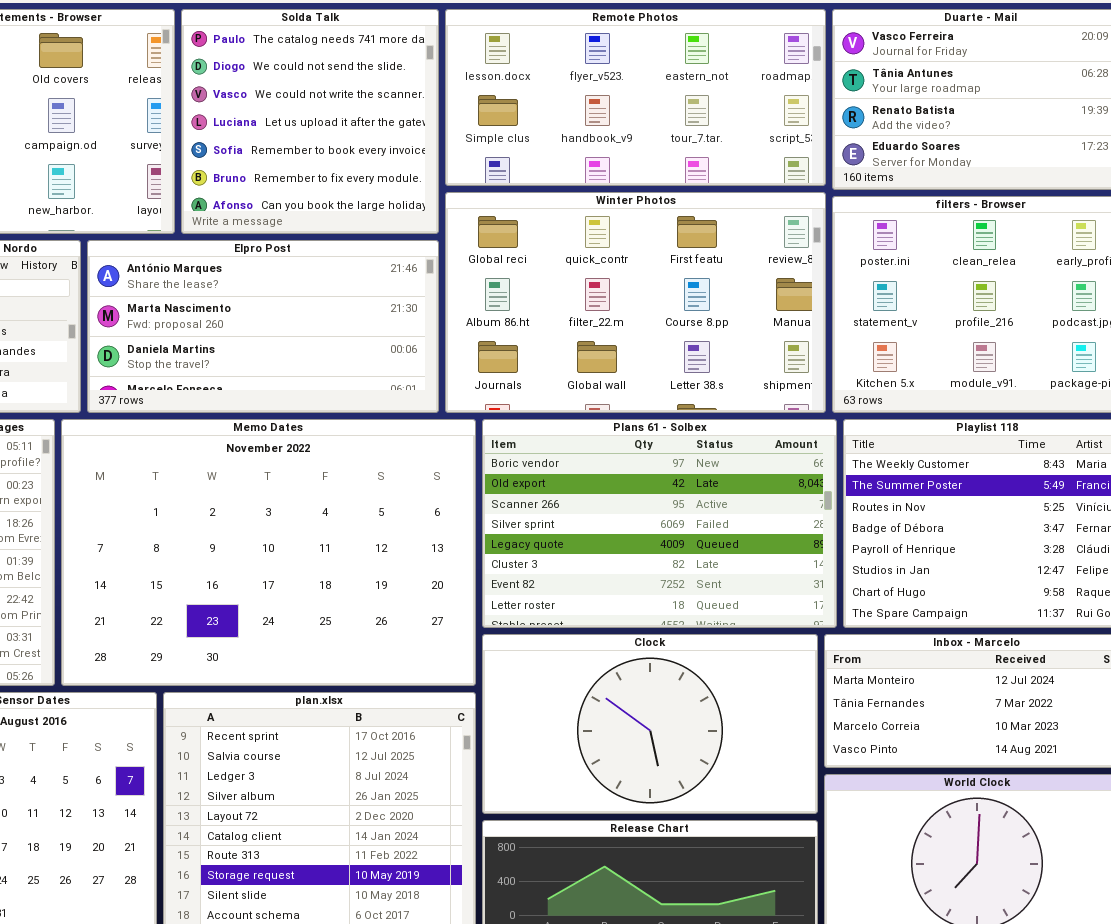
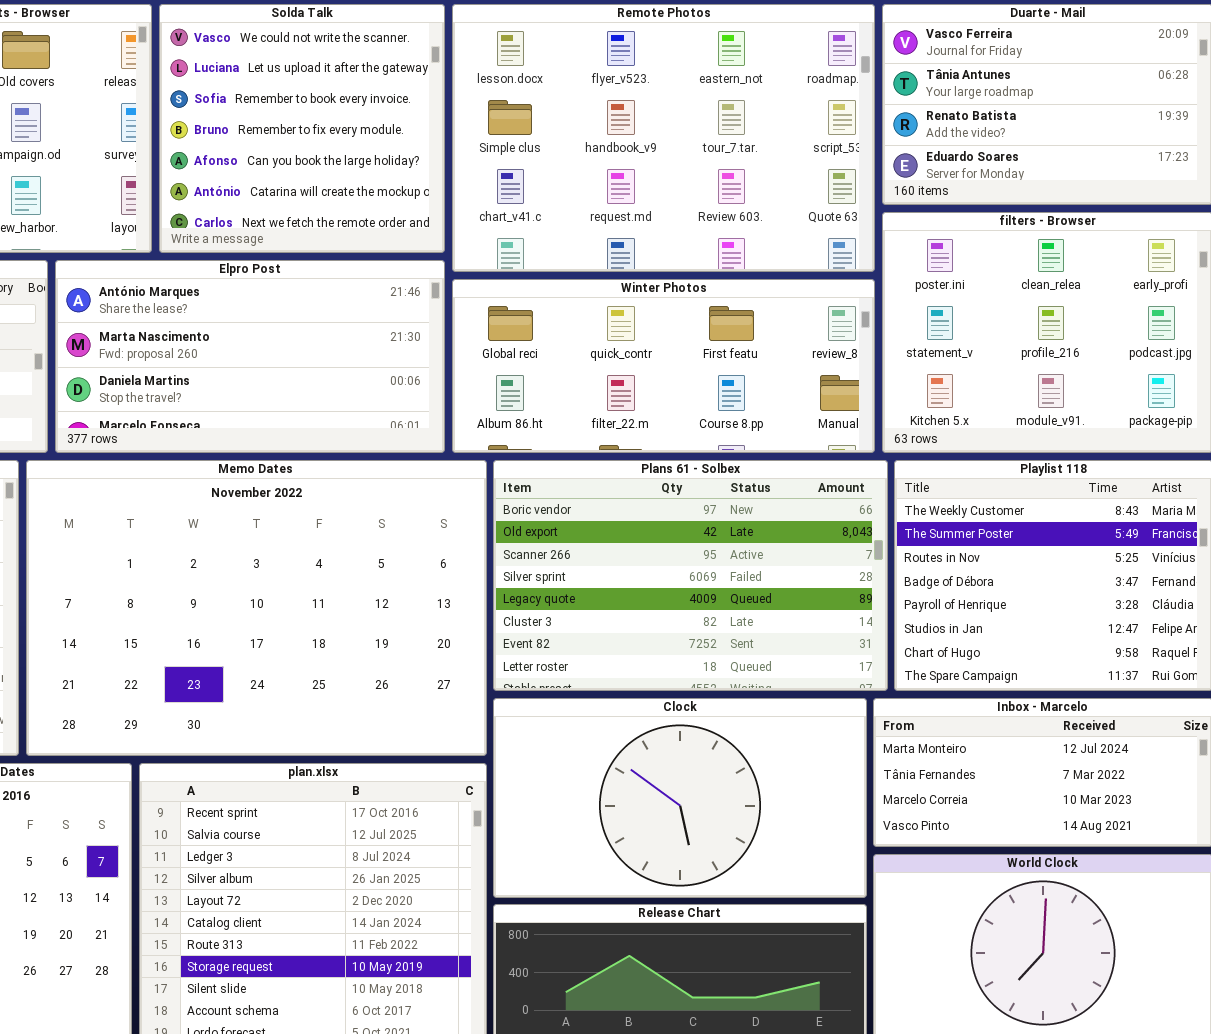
Solda Talk: [181,9,439,234] -> [159,4,445,253], scrolled down 2 rows
Remote Photos: [445,9,826,186] -> [452,4,875,272], resized
Winter Photos: [445,192,826,413] -> [452,279,875,453], resized

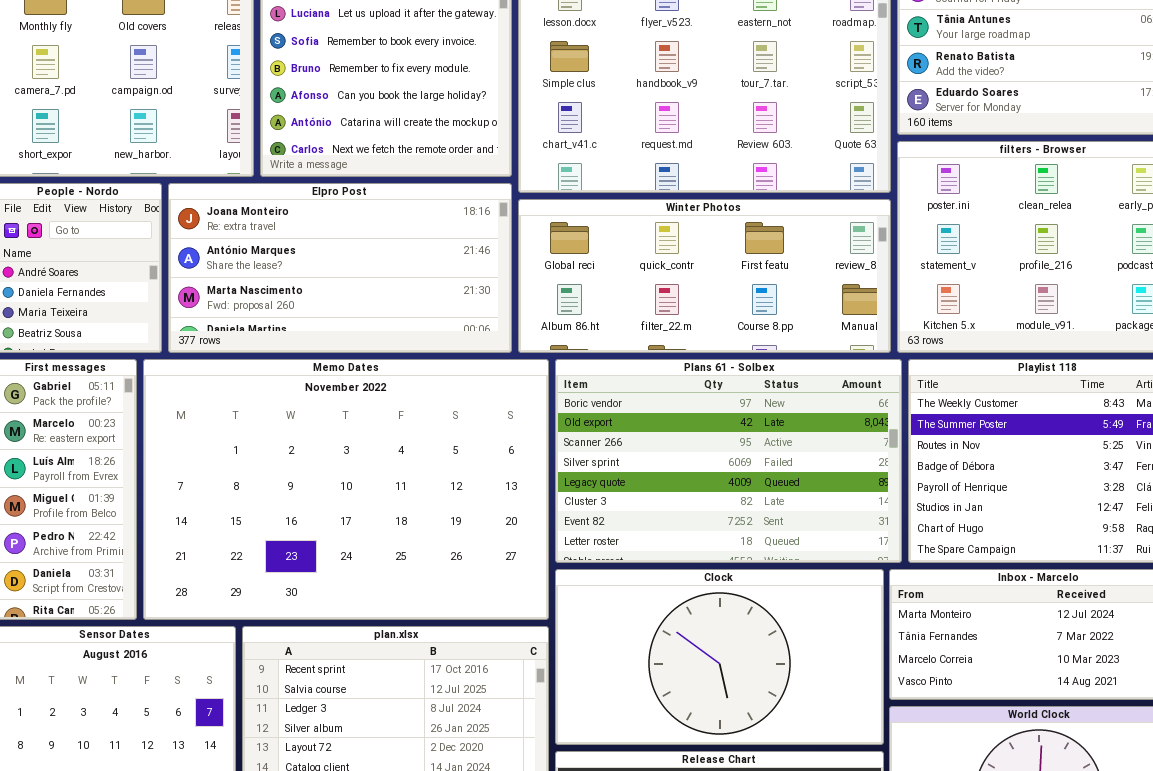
Elpro Post: [55,260,445,453] -> [168,183,512,353], scrolled up 1 row

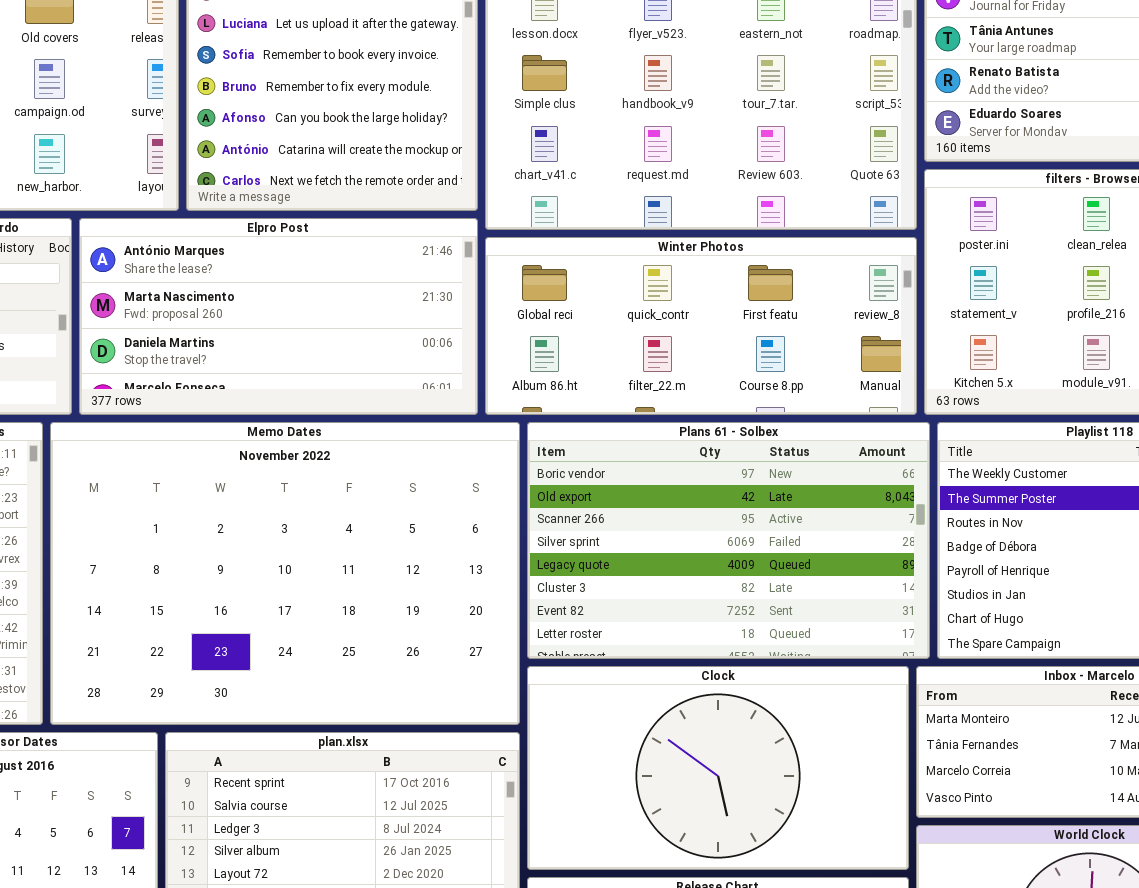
Elpro Post: [168,183,512,353] -> [79,218,478,415], scrolled down 1 row

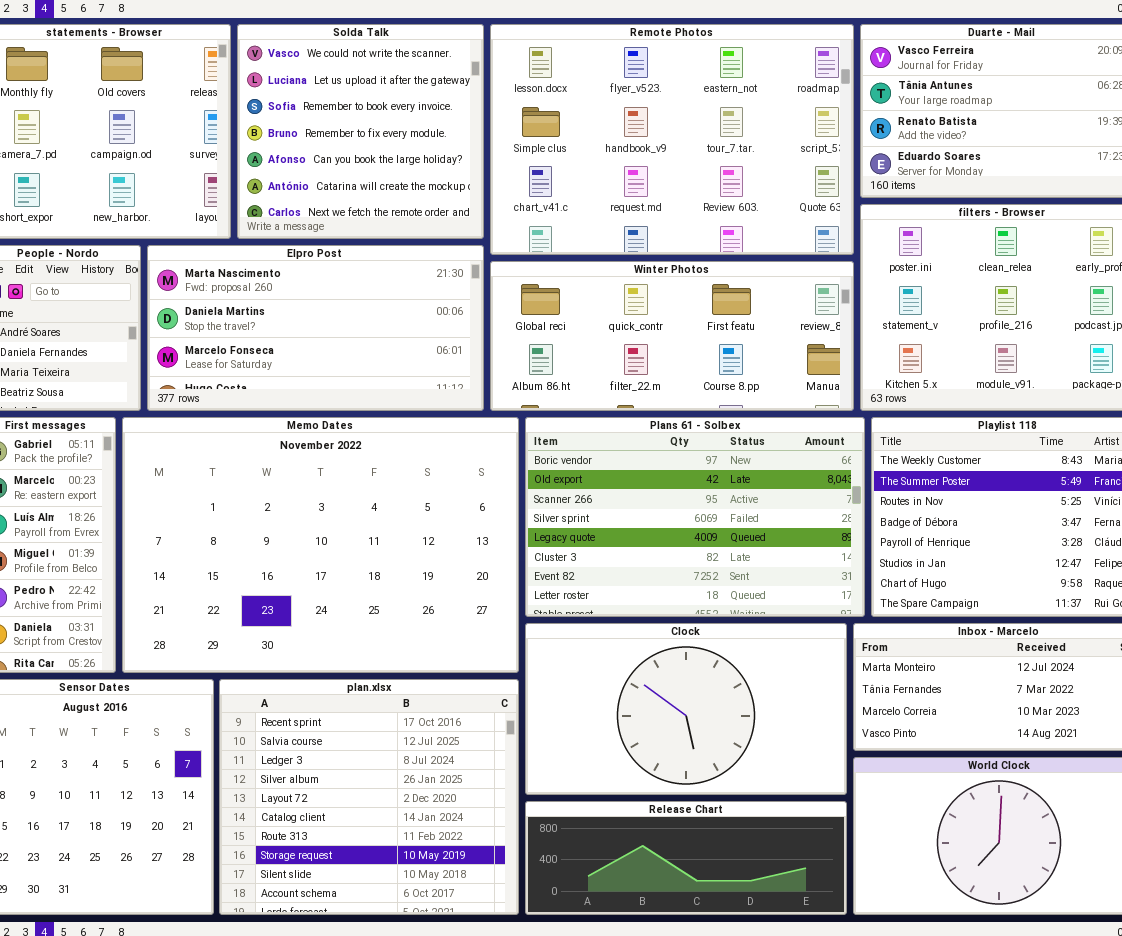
Elpro Post: [79,218,478,415] -> [147,245,484,411], scrolled down 1 row

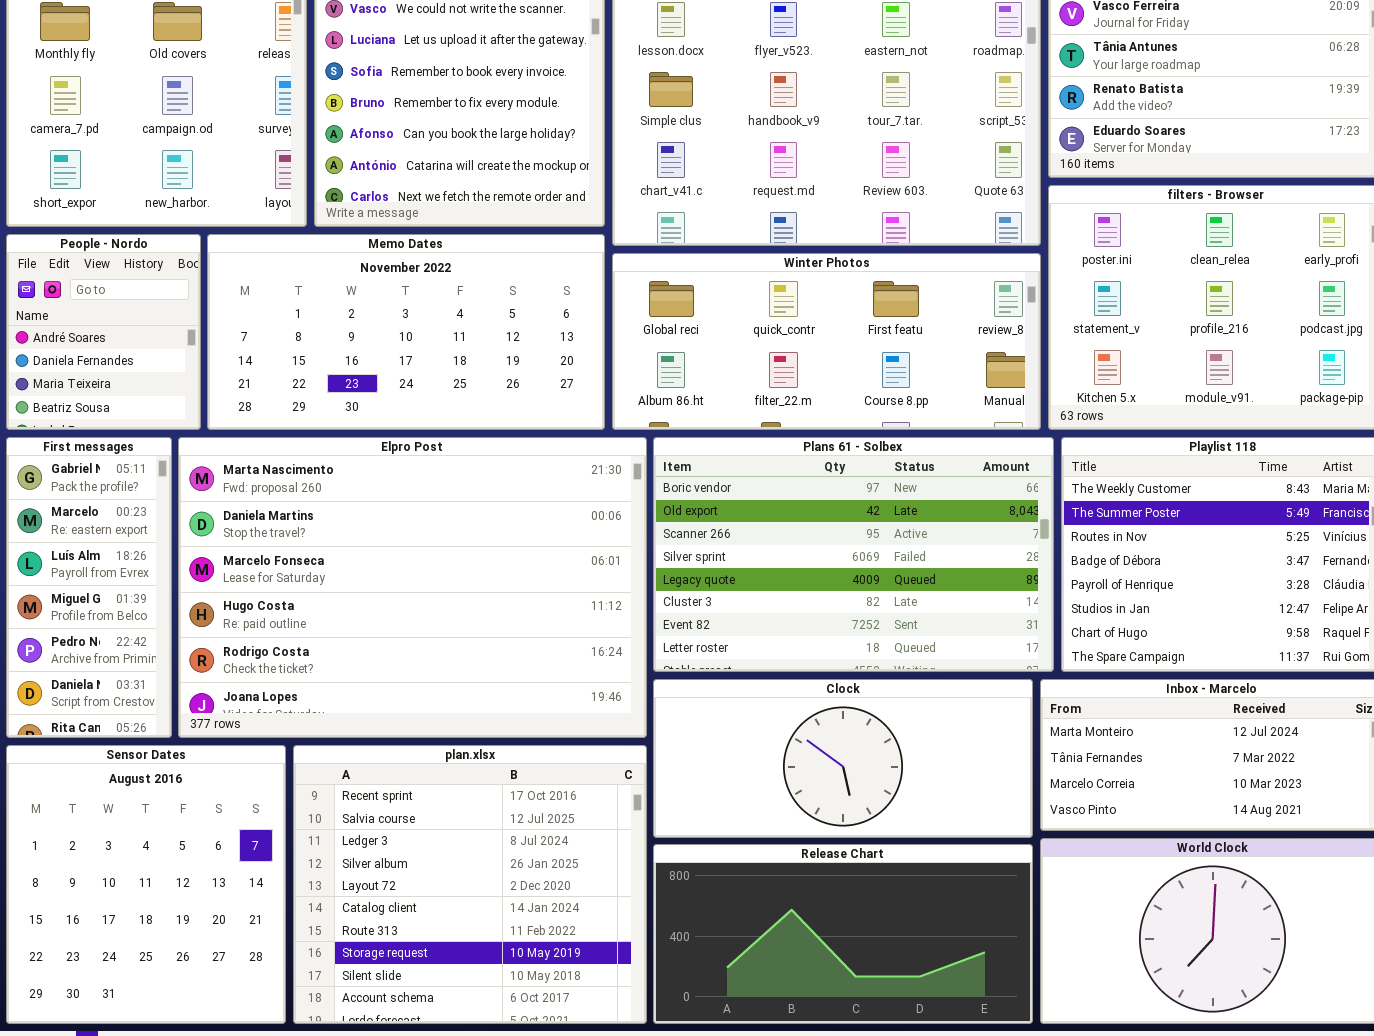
Elpro Post: [147,245,484,411] -> [178,437,647,738], moved, resized
Memo Dates: [122,417,519,673] -> [207,234,605,430], moved, resized
Clock: [525,623,847,795] -> [653,679,1033,838], resized
Release Chart: [525,801,847,915] -> [653,844,1033,1024], resized

